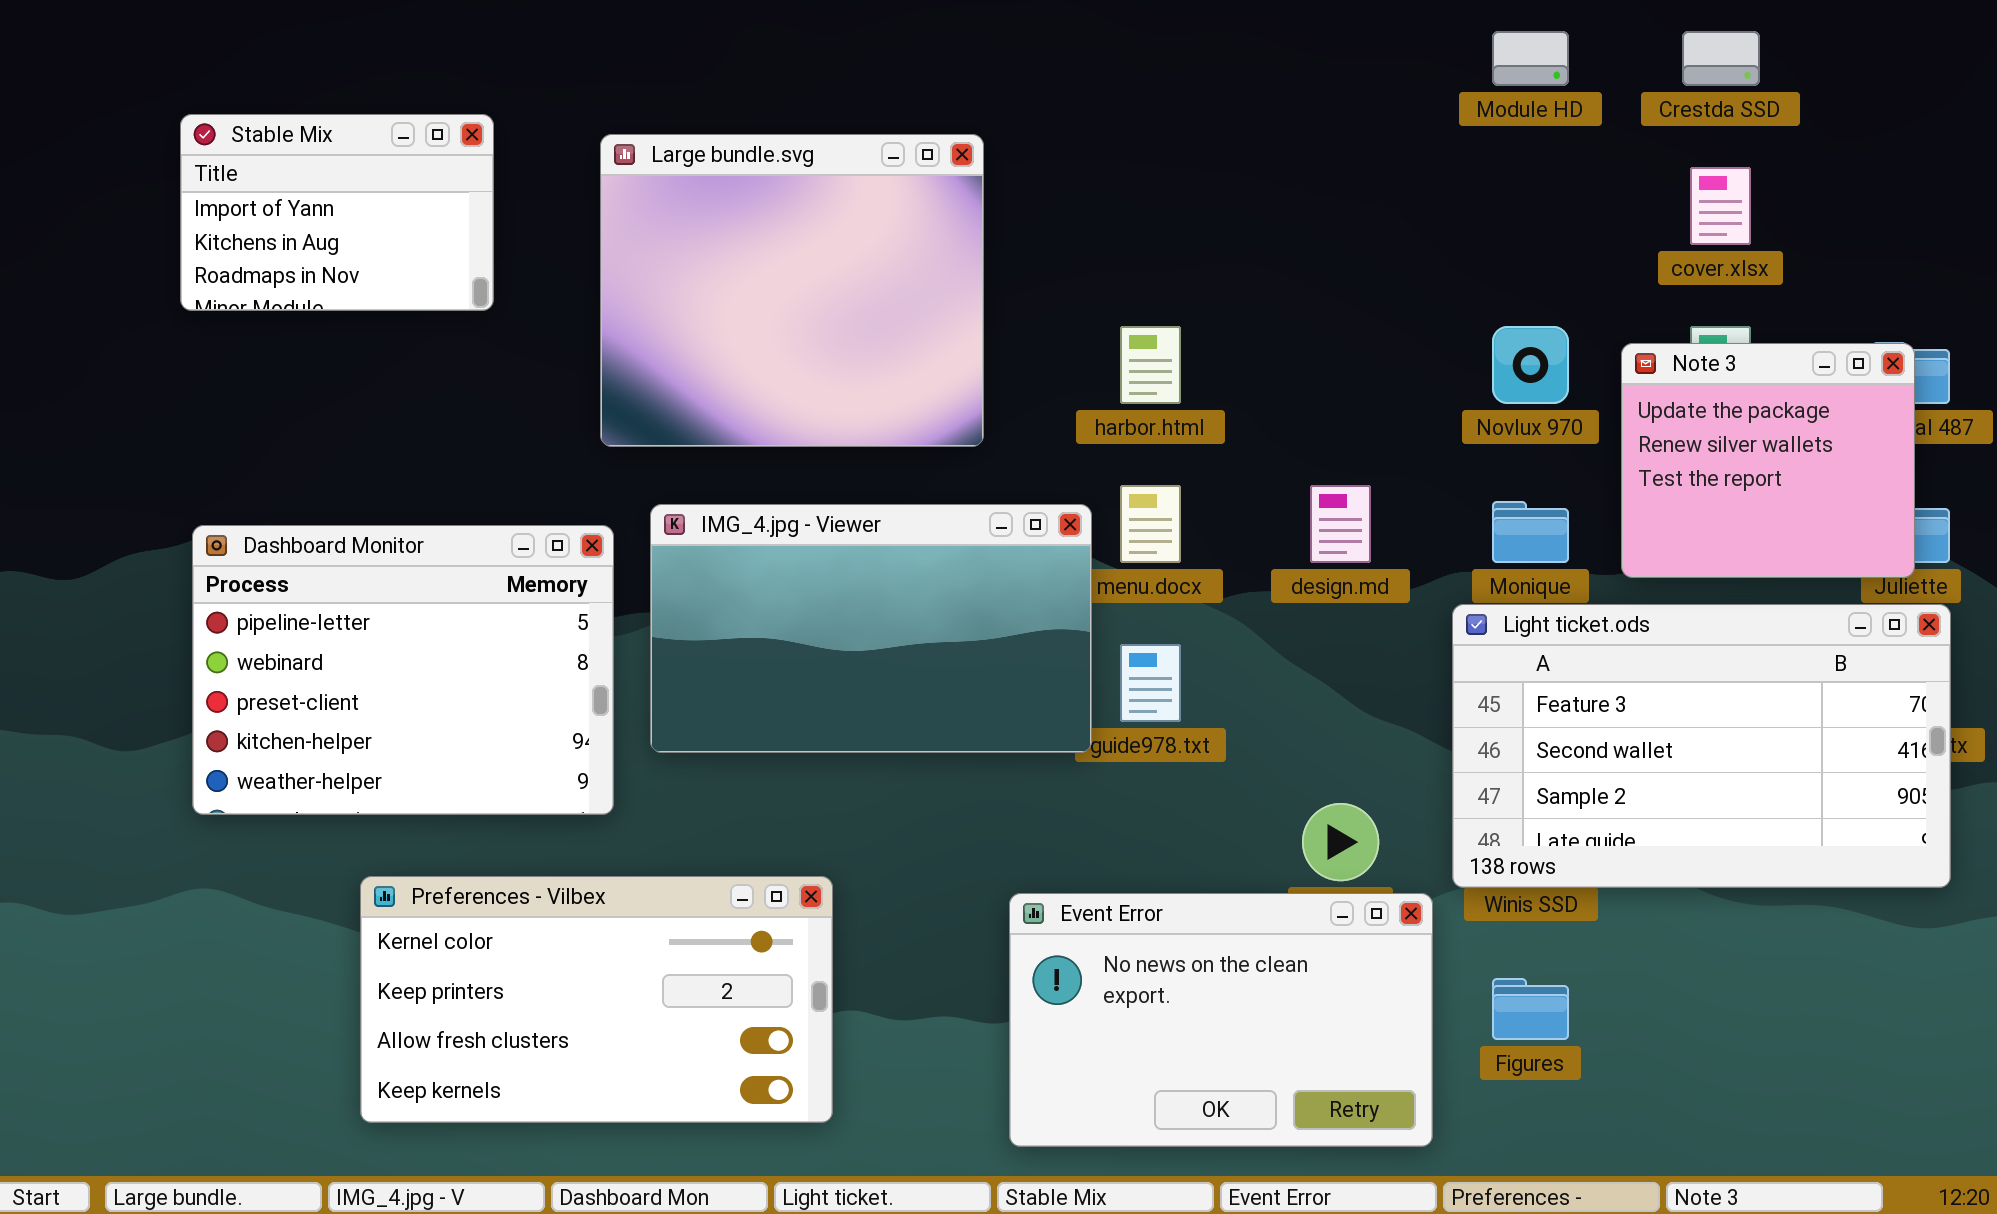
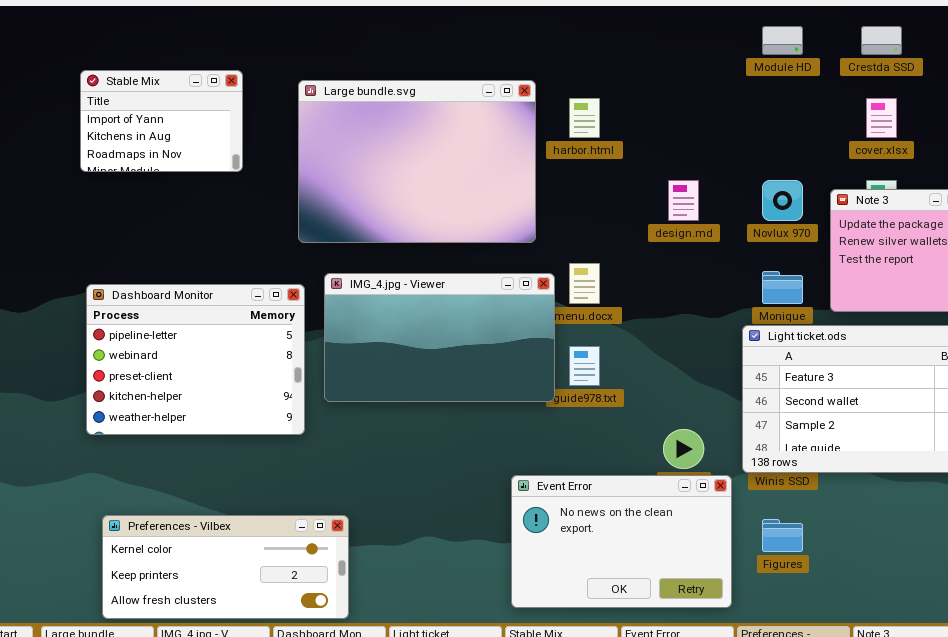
Large bundle.svg: [600,134,984,447] -> [298,80,536,243], resized
harbor.html: [1120,326,1181,404] -> [569,98,600,138], moved
design.md: [1310,485,1371,563] -> [668,180,699,221], moved
Preferences - Vilbex: [360,876,833,1123] -> [102,515,349,619], moved, resized

